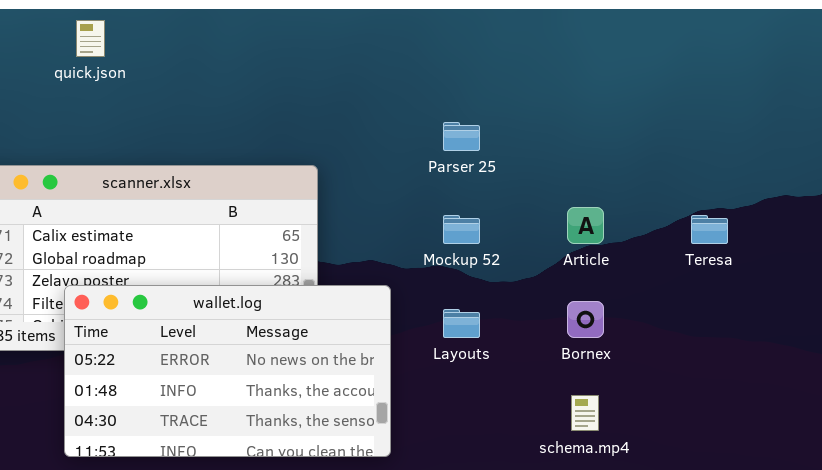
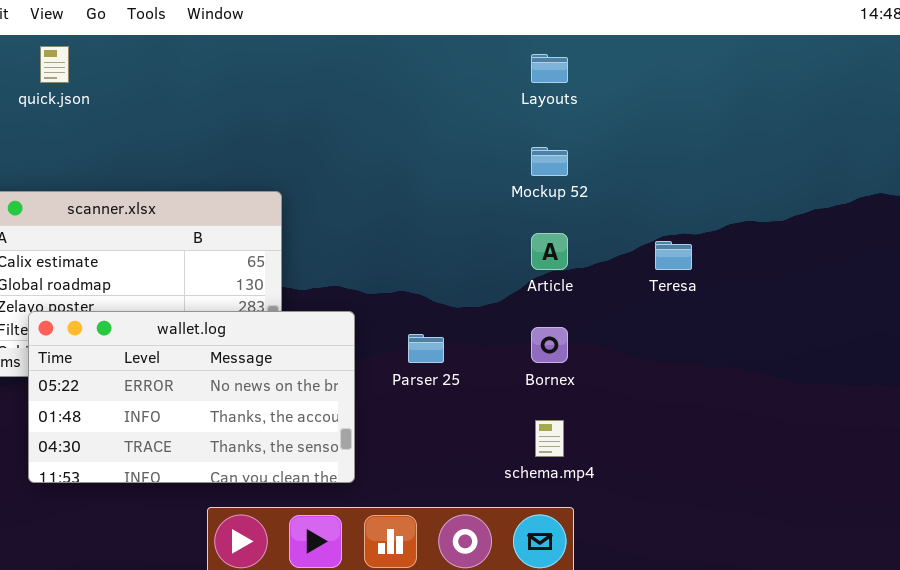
Parser 25: [443,122,480,151] -> [408,334,444,363], moved
Mockup 52: [443,215,480,244] -> [531,147,568,176], moved
Layouts: [443,309,480,338] -> [531,54,568,83], moved

